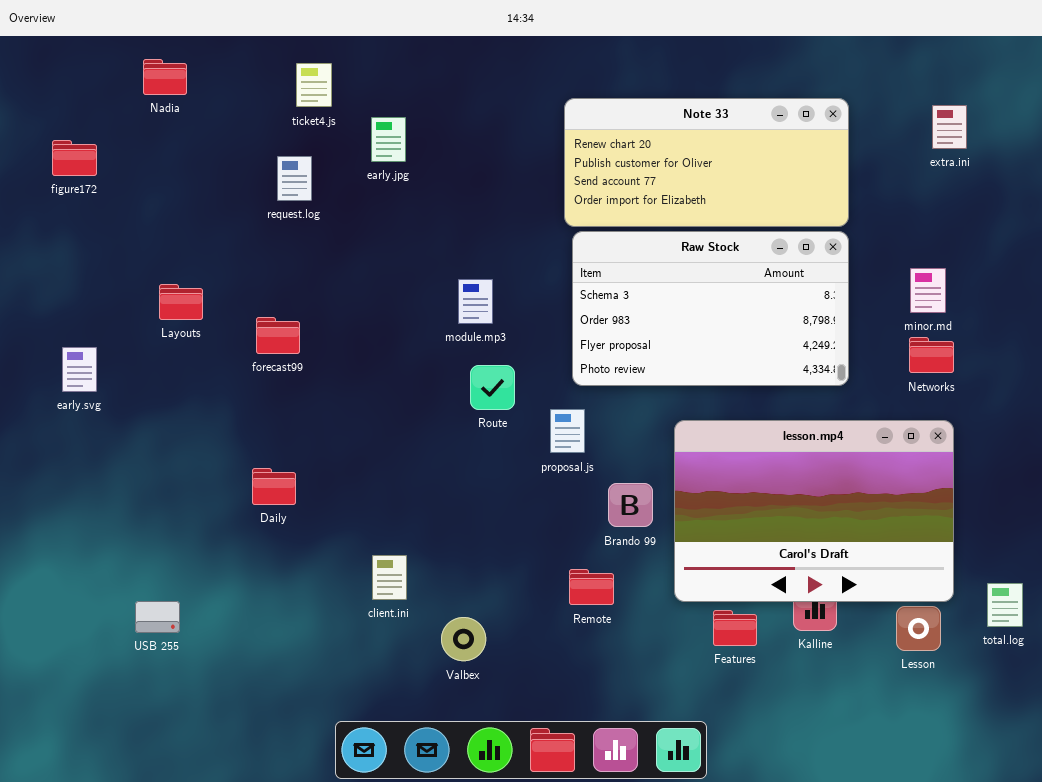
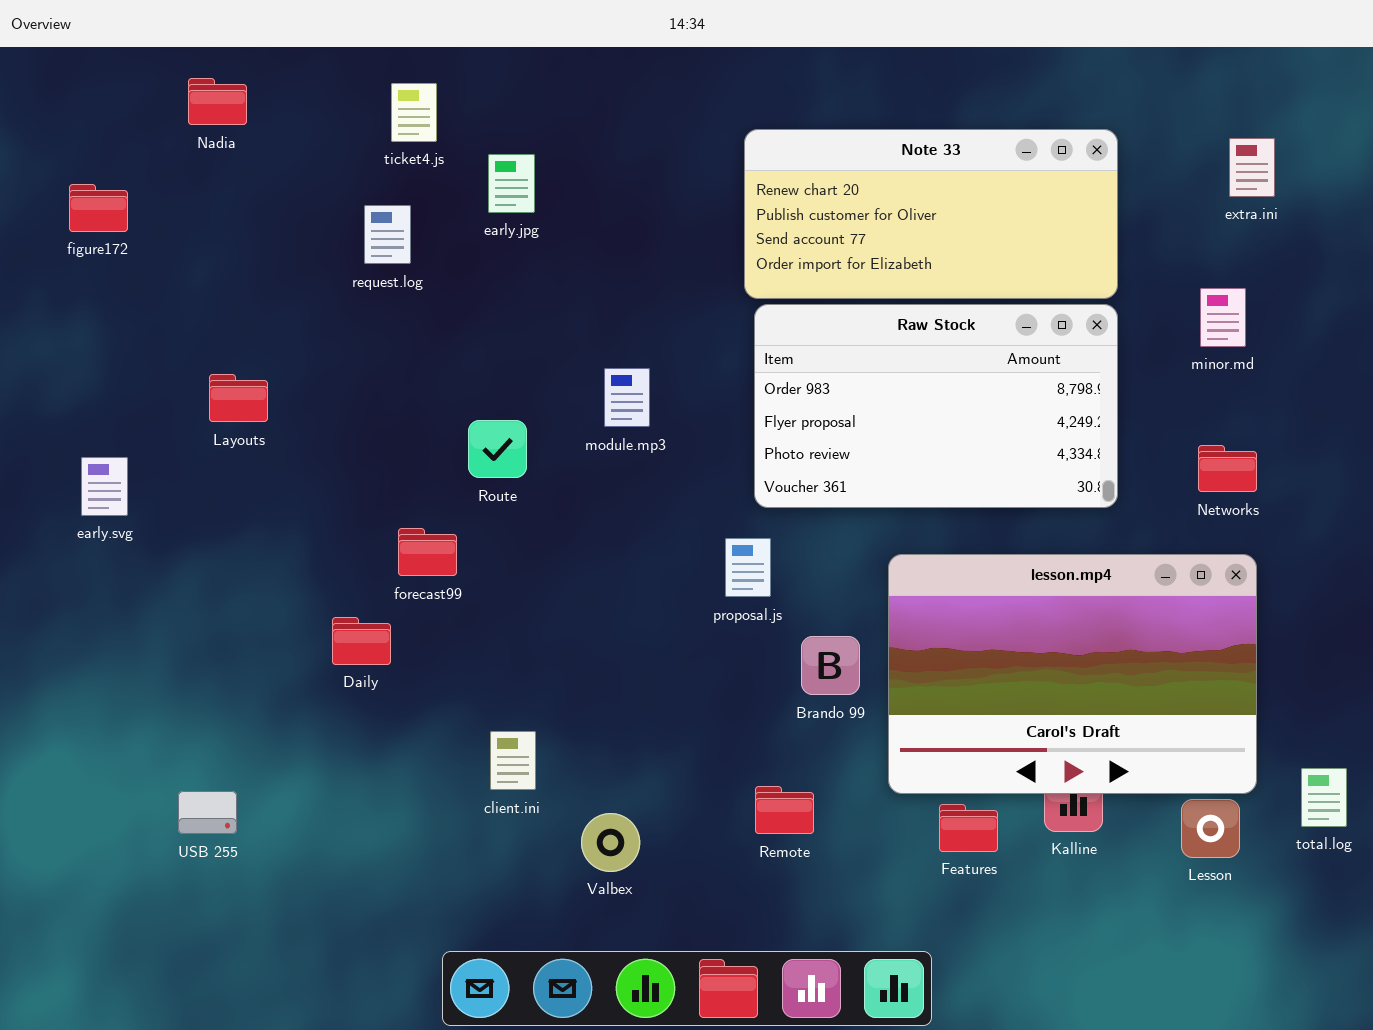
Raw Stock: [572,231,849,386] -> [754,304,1118,508], scrolled down 1 row
minor.md: [910,268,946,313] -> [1200,288,1246,347], moved
forecast99: [256,317,300,354] -> [398,528,457,576], moved
Route: [470,365,515,410] -> [468,420,527,478], moved
Remote: [569,569,614,605] -> [755,786,814,834], moved

